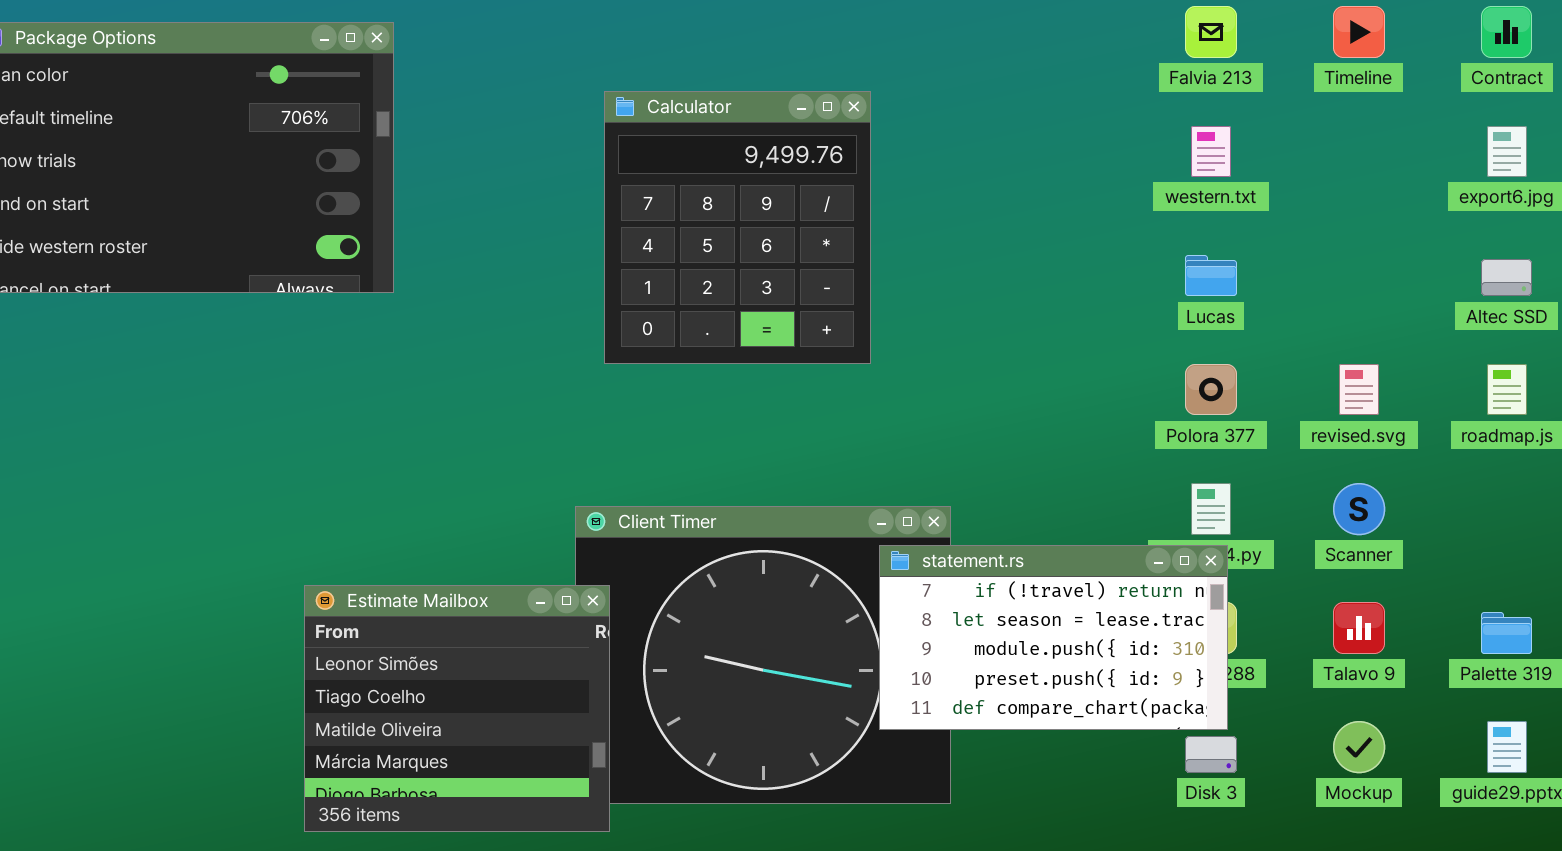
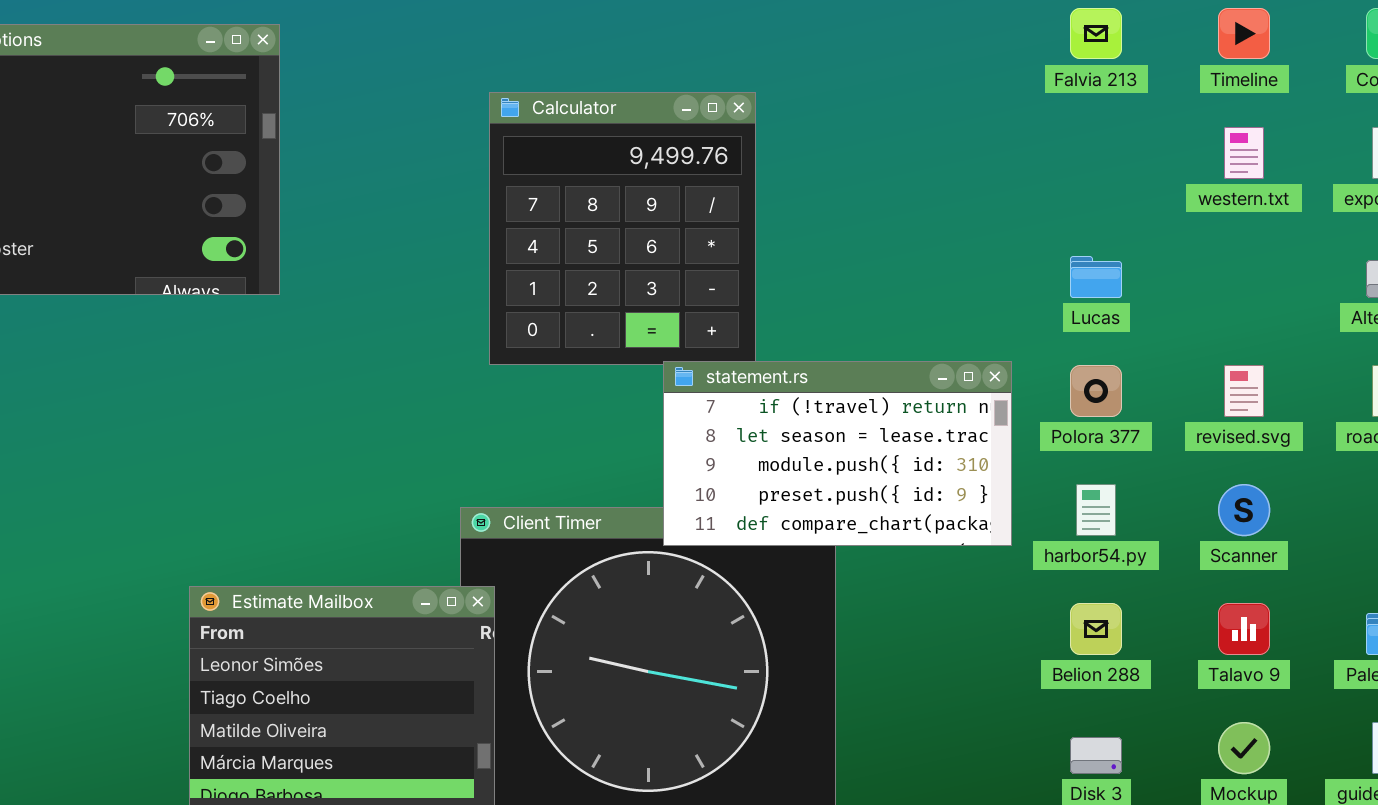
western.txt: [1191,126,1231,177] -> [1224,127,1264,179], moved
statement.rs: [879,545,1228,730] -> [663,361,1012,546], moved

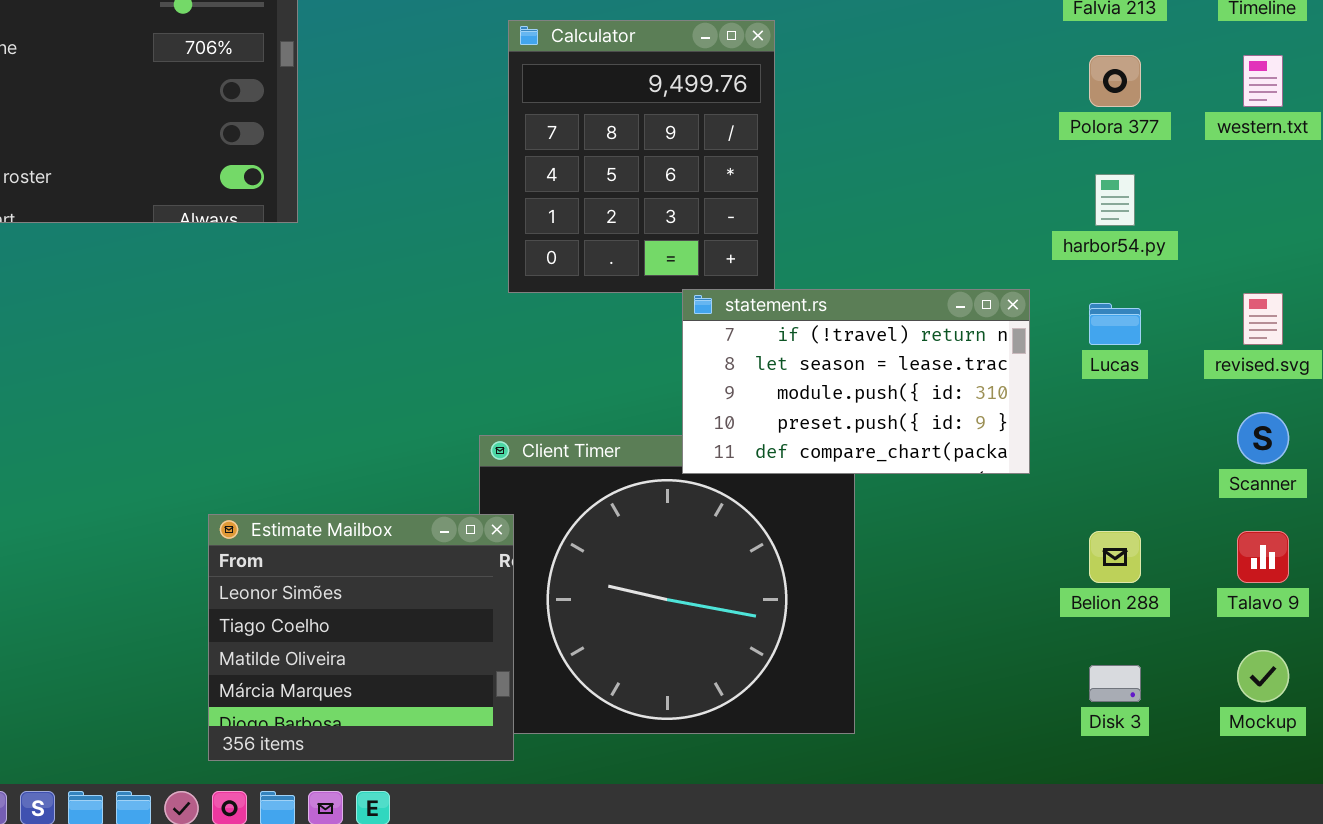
Lucas: [1070,256,1122,298] -> [1089,303,1141,345], moved
Polora 377: [1070,365,1122,417] -> [1089,55,1141,107], moved
harbor54.py: [1076,484,1116,536] -> [1095,174,1135,226], moved

